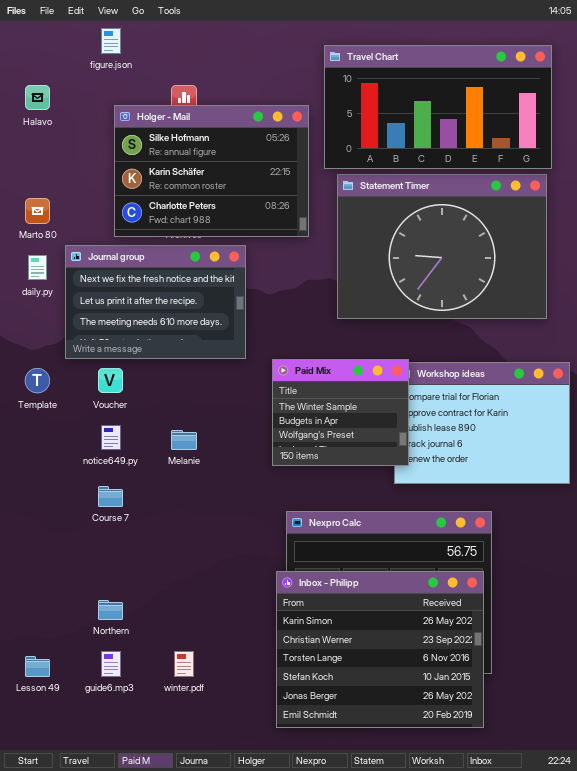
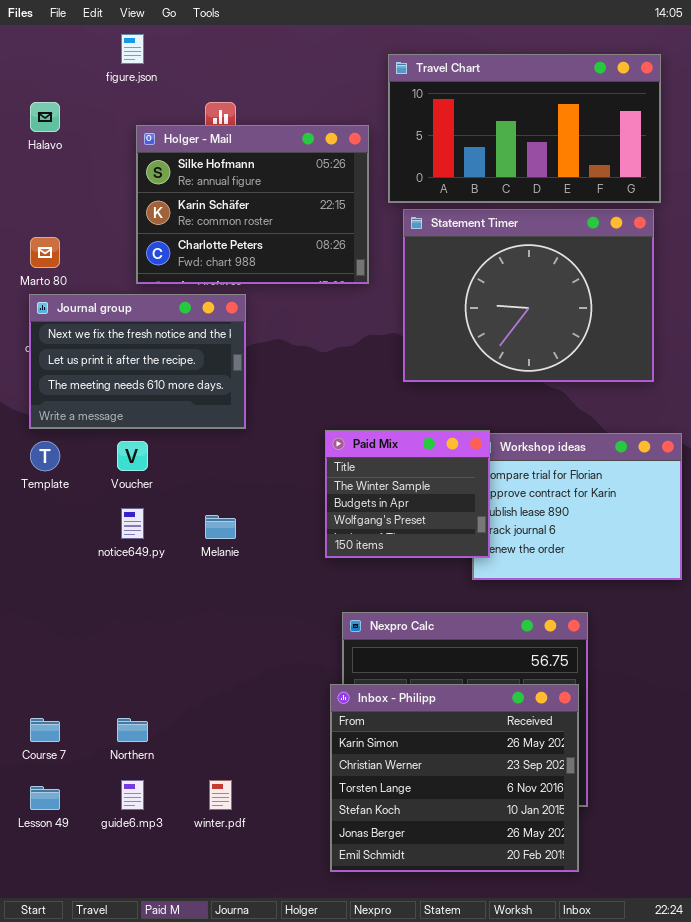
Journal group: [65,245,246,359] -> [29,294,246,429], moved
Course 7: [98,486,123,507] -> [30,718,60,742], moved

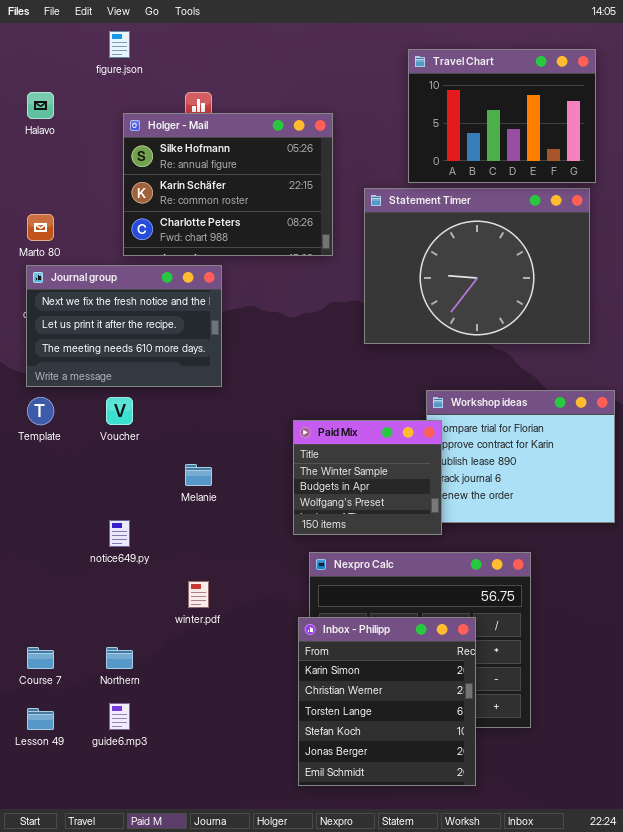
Travel Chart: [388,54,661,203] -> [408,49,596,183], resized
Paid Mix: [325,430,490,558] -> [293,420,442,535], moved
notice649.py: [121,508,144,539] -> [109,520,130,547], moved
Inbox - Philipp: [330,684,579,872] -> [298,617,476,786], resized
winter.pdf: [209,780,232,810] -> [188,581,209,608], moved

